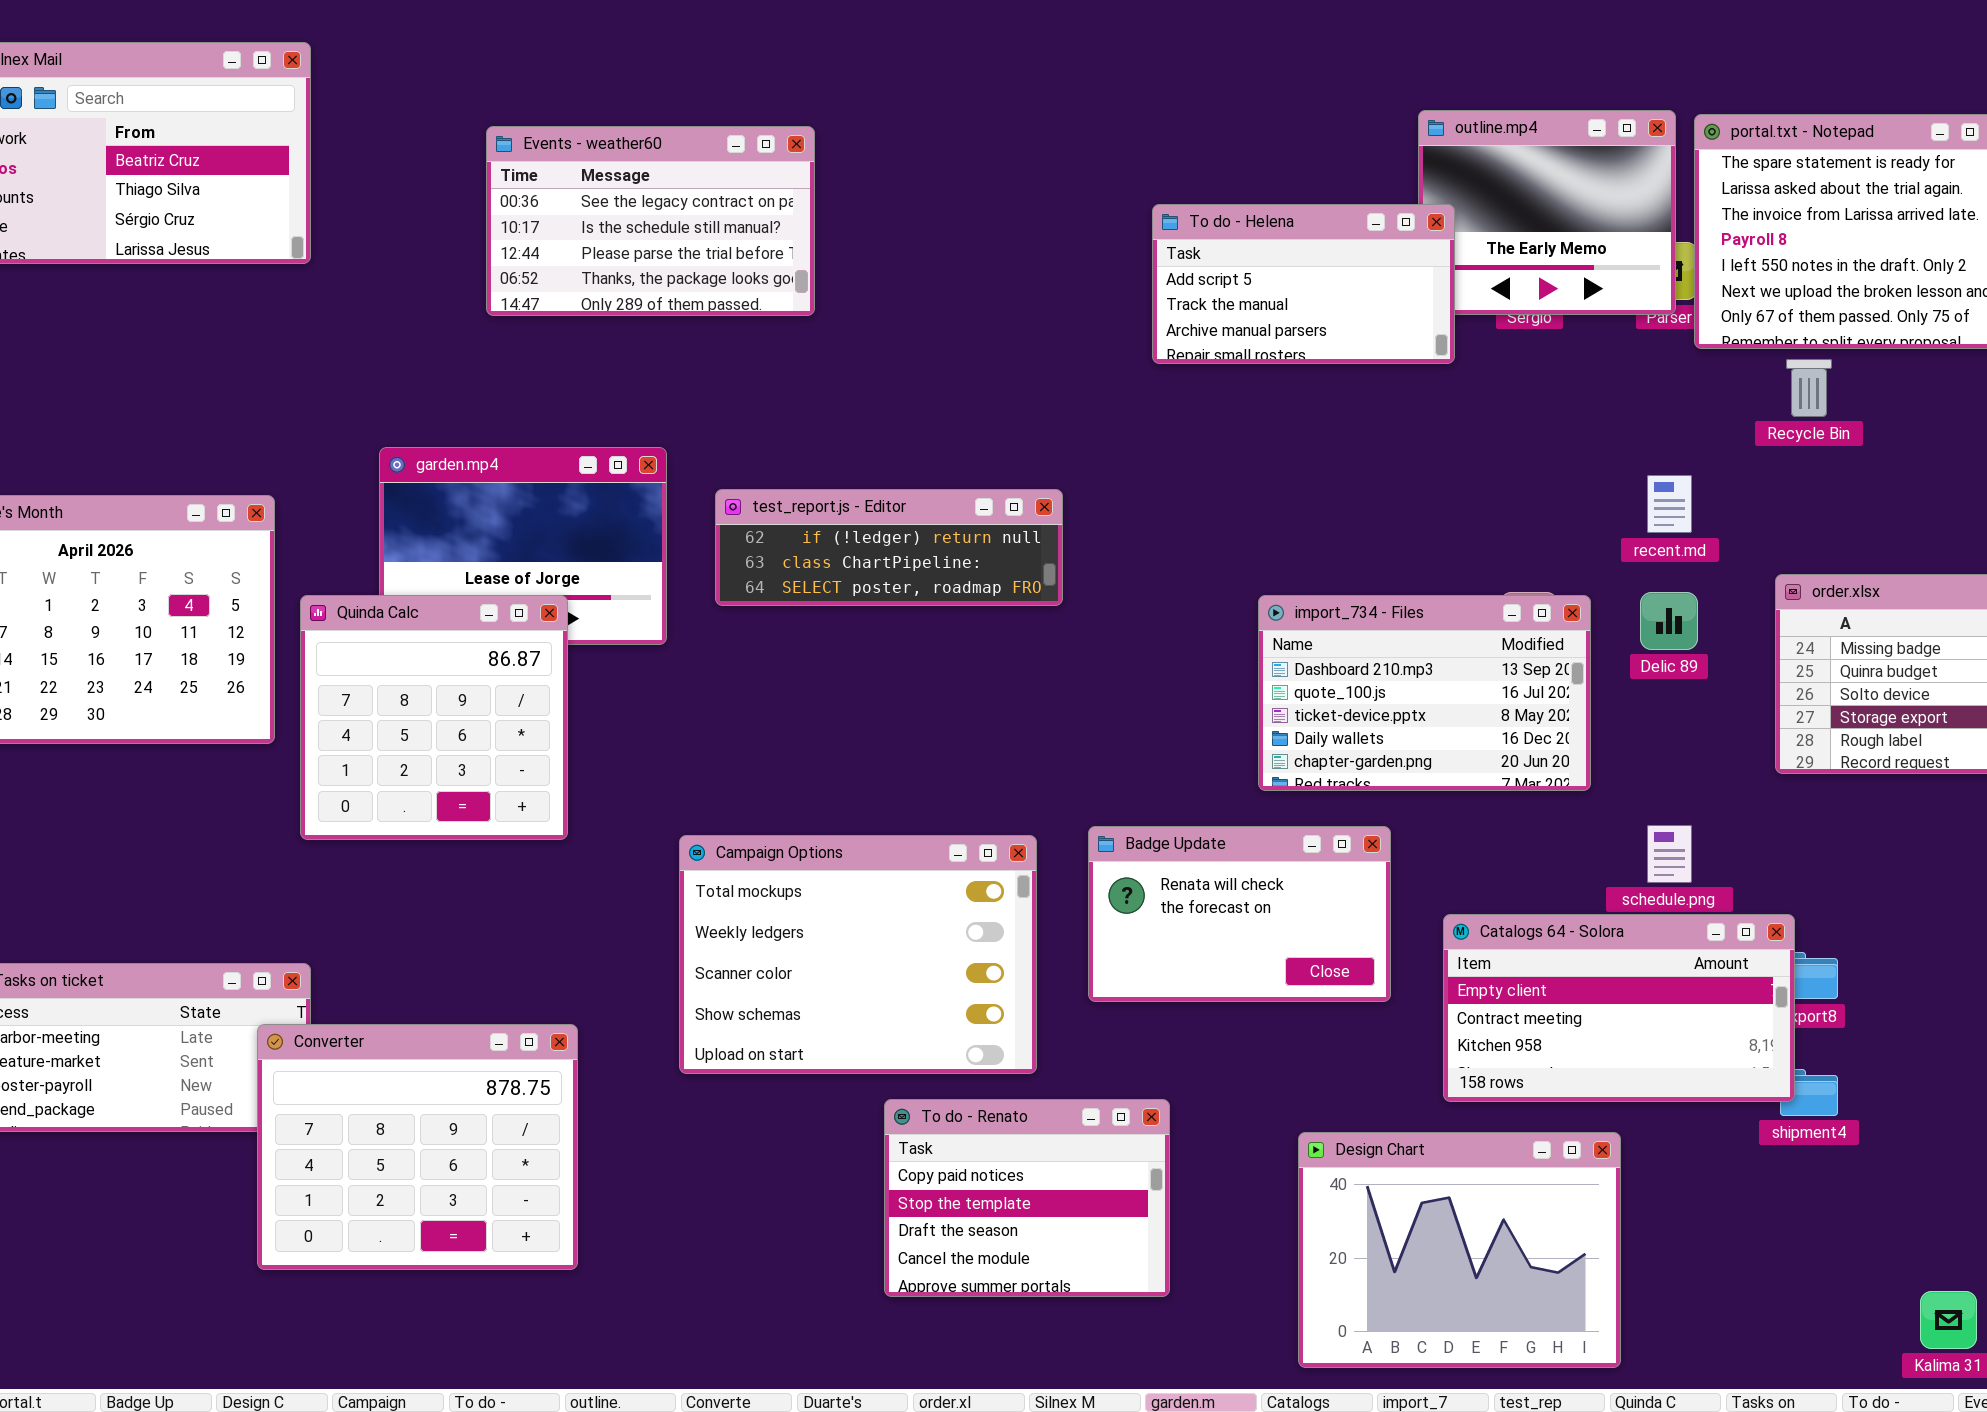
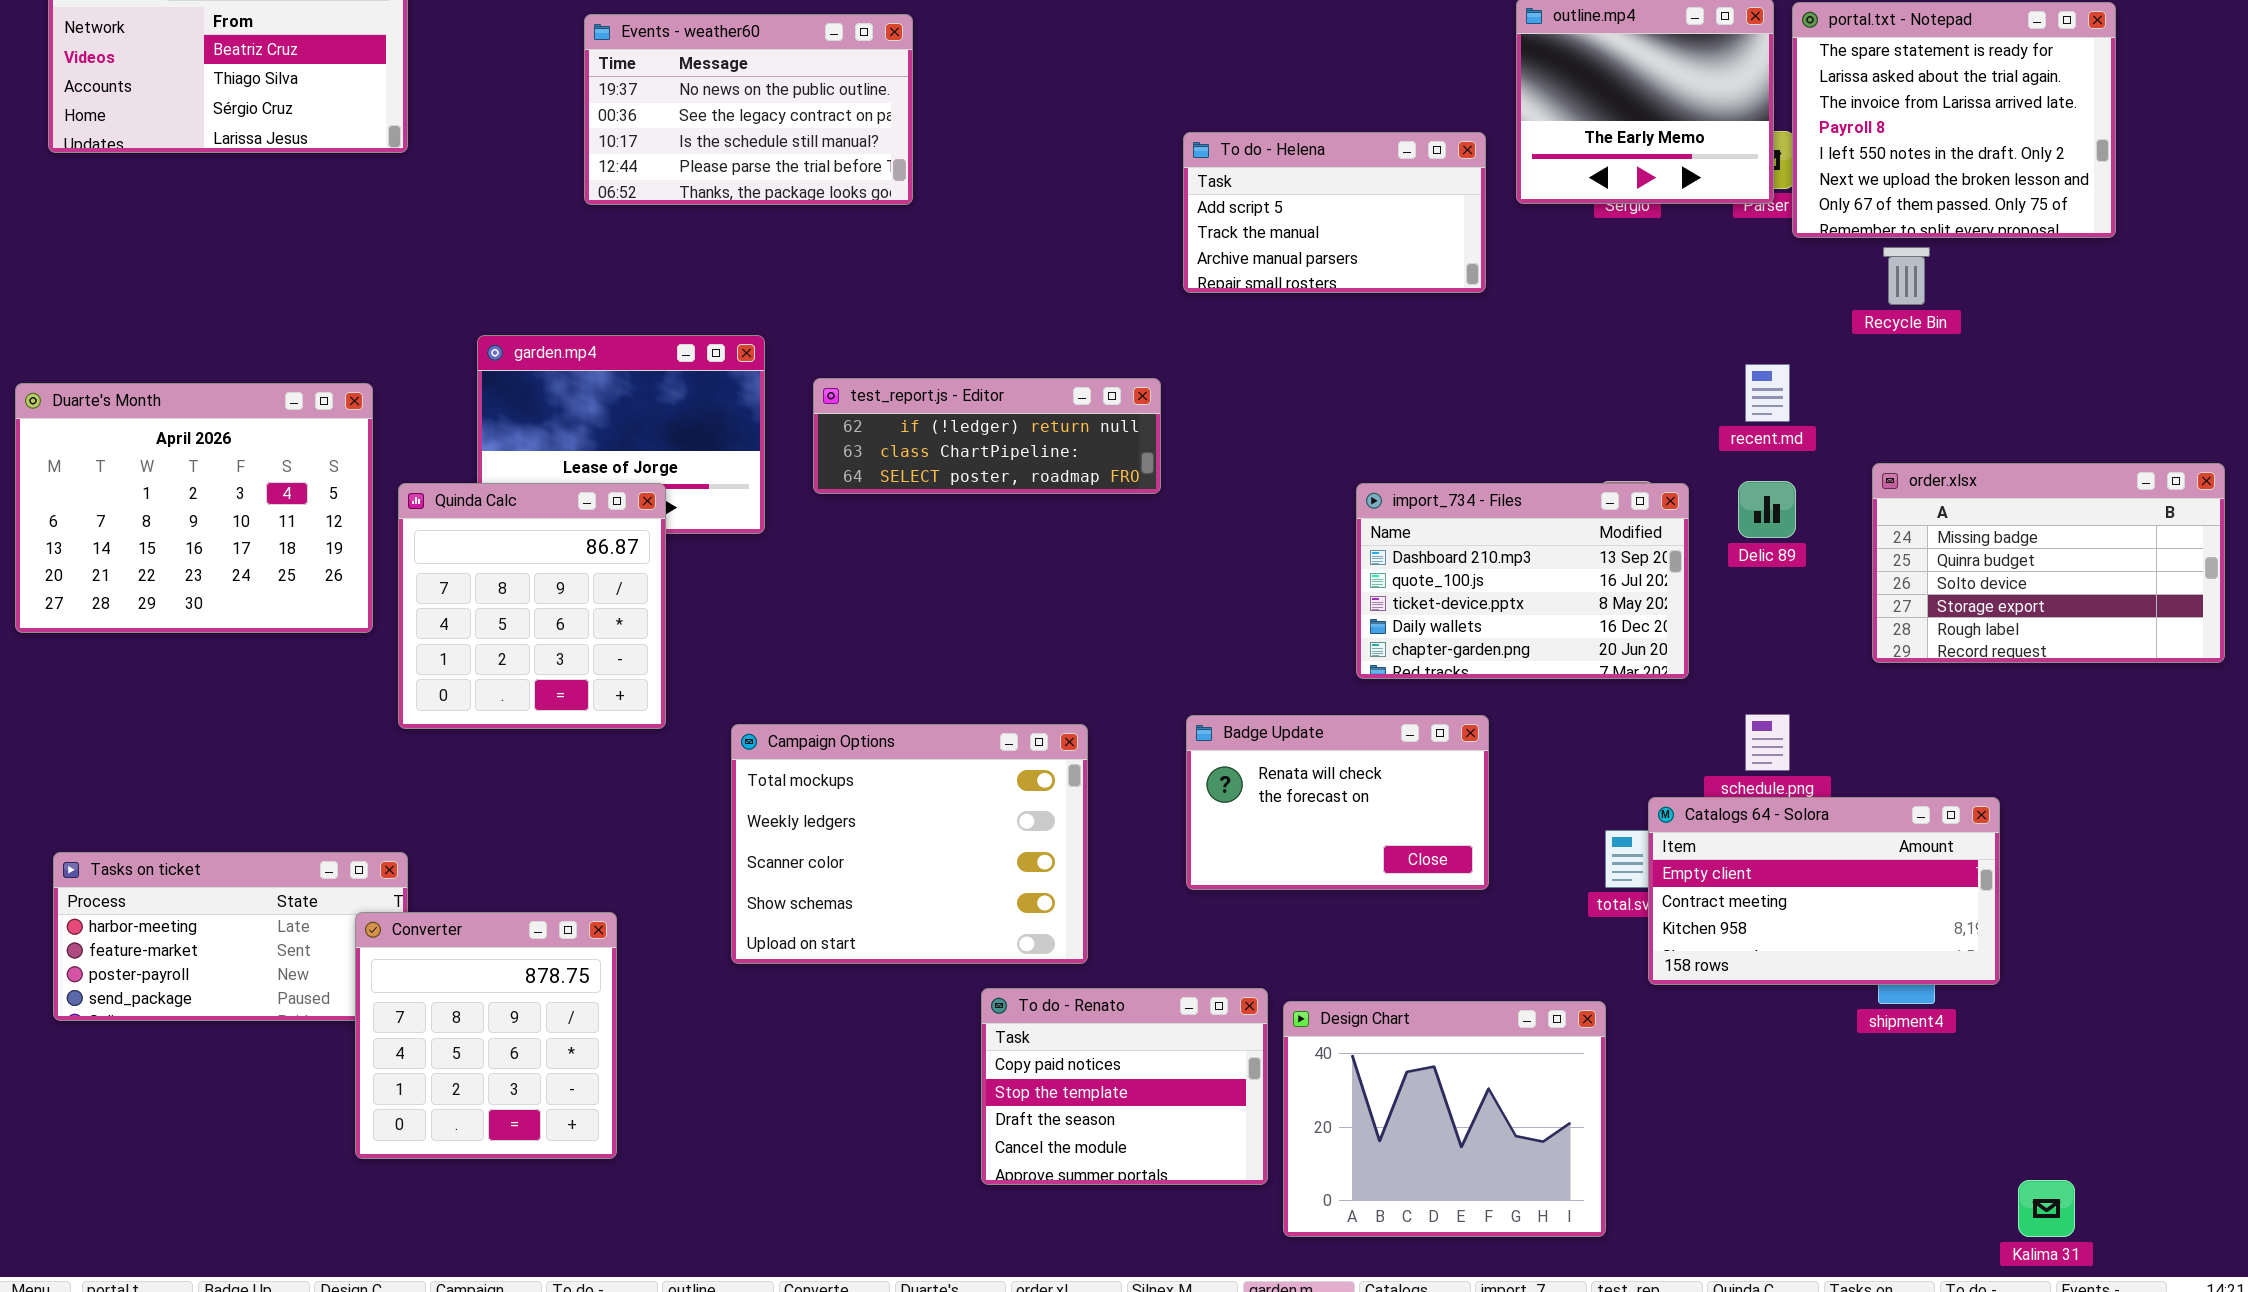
Events - weather60: [486,126,815,316] -> [584,14,913,205], scrolled up 1 row
To do - Helena: [1152,204,1455,364] -> [1183,132,1486,293], moved
Campaign Options: [679,835,1037,1074] -> [731,724,1088,964], moved
Catalogs 64 - Solora: [1443,914,1795,1102] -> [1648,797,2000,985], moved
Converter: [257,1024,578,1270] -> [355,912,617,1159], resized
Design Chart: [1298,1132,1621,1368] -> [1283,1001,1606,1237], moved

